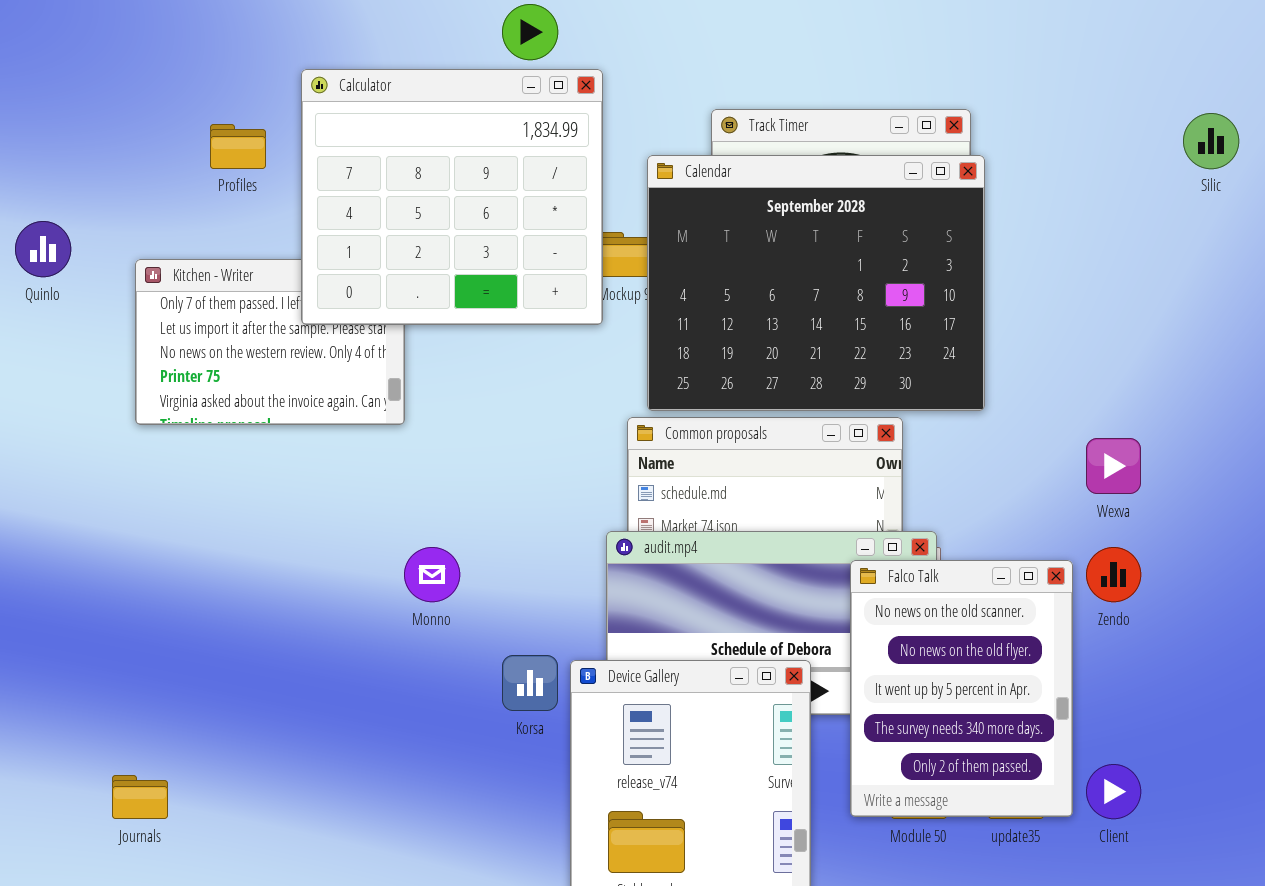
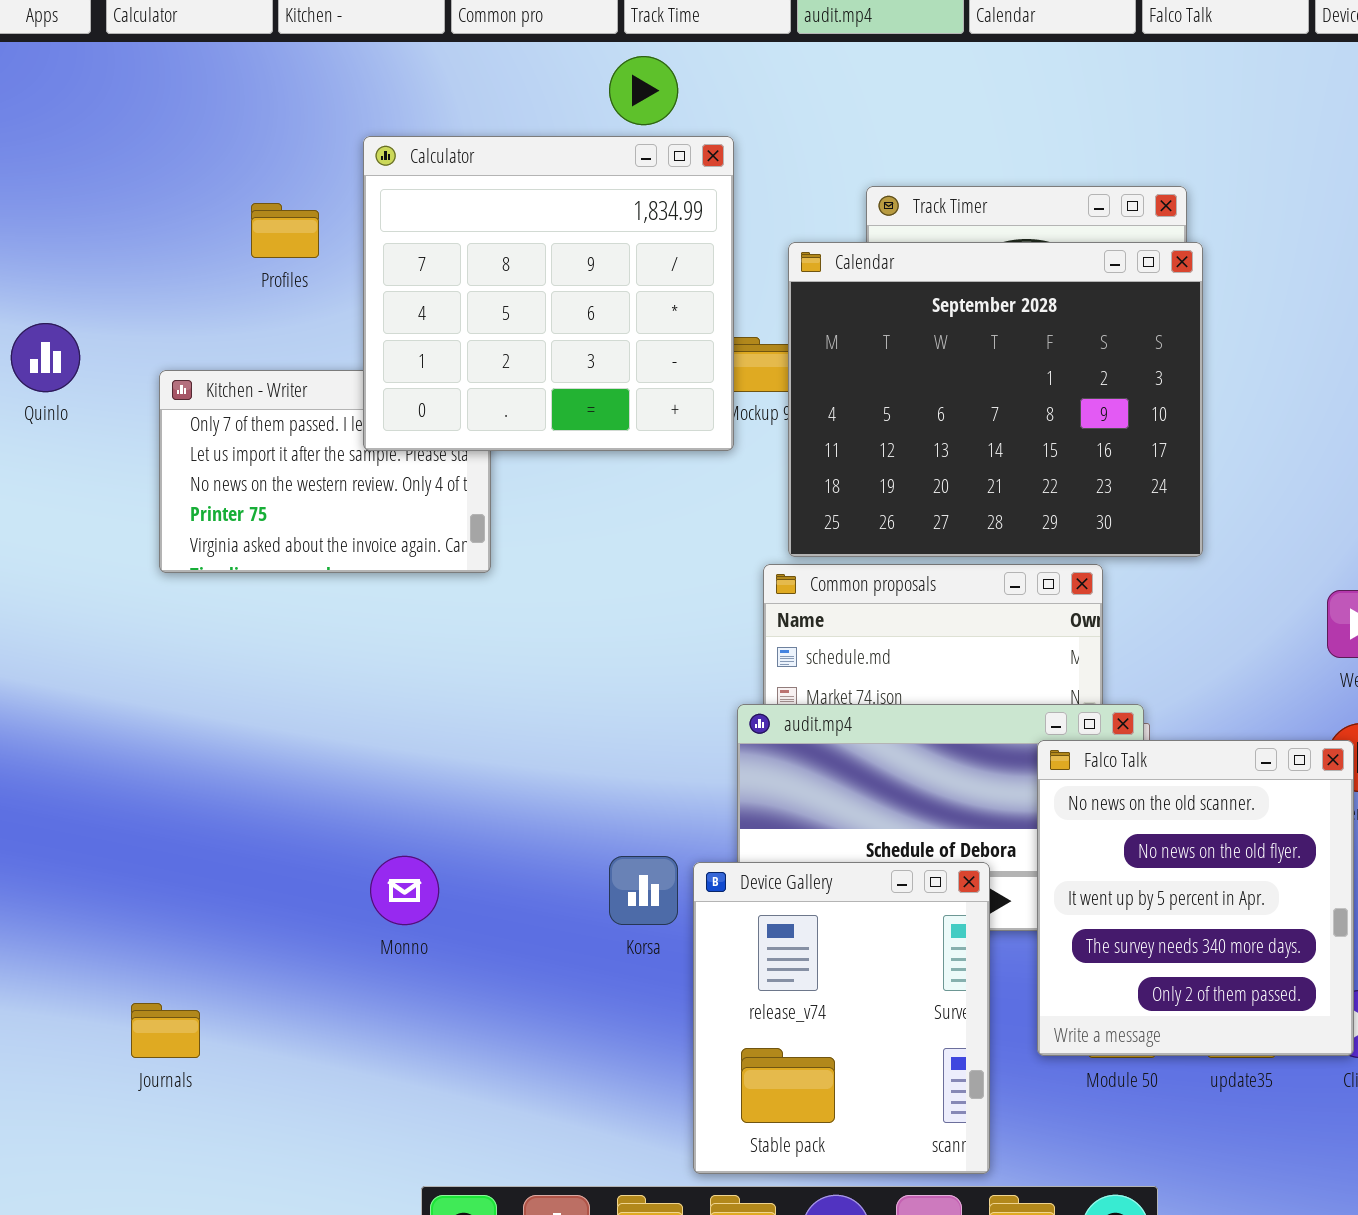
Monno: [404,547,460,602] -> [370,856,439,925], moved
Falco Talk: [850,560,1073,817] -> [1037,740,1354,1056], resized

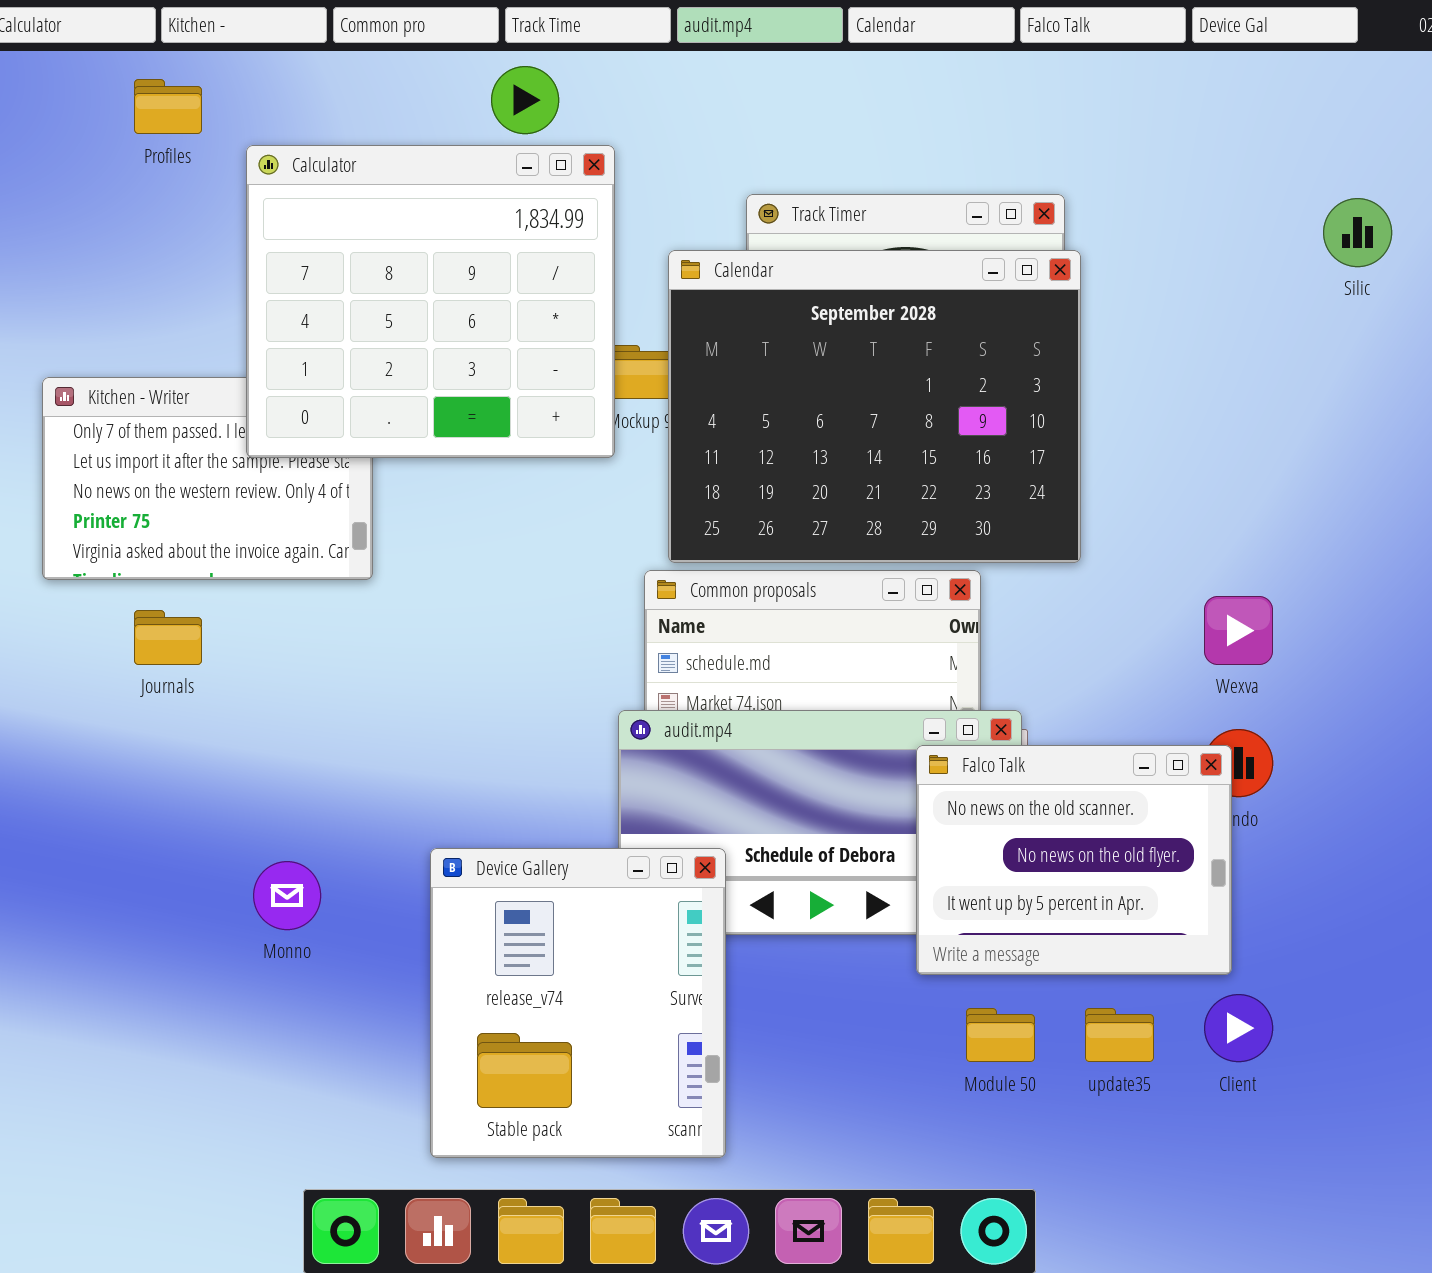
Profiles: [251,203,319,258] -> [134,79,202,134], moved
Falco Talk: [1037,740,1354,1056] -> [916,745,1232,975], resized
Device Gallery: [693,862,990,1174] -> [430,848,726,1158], moved
Journals: [131,1003,200,1058] -> [134,610,202,665], moved

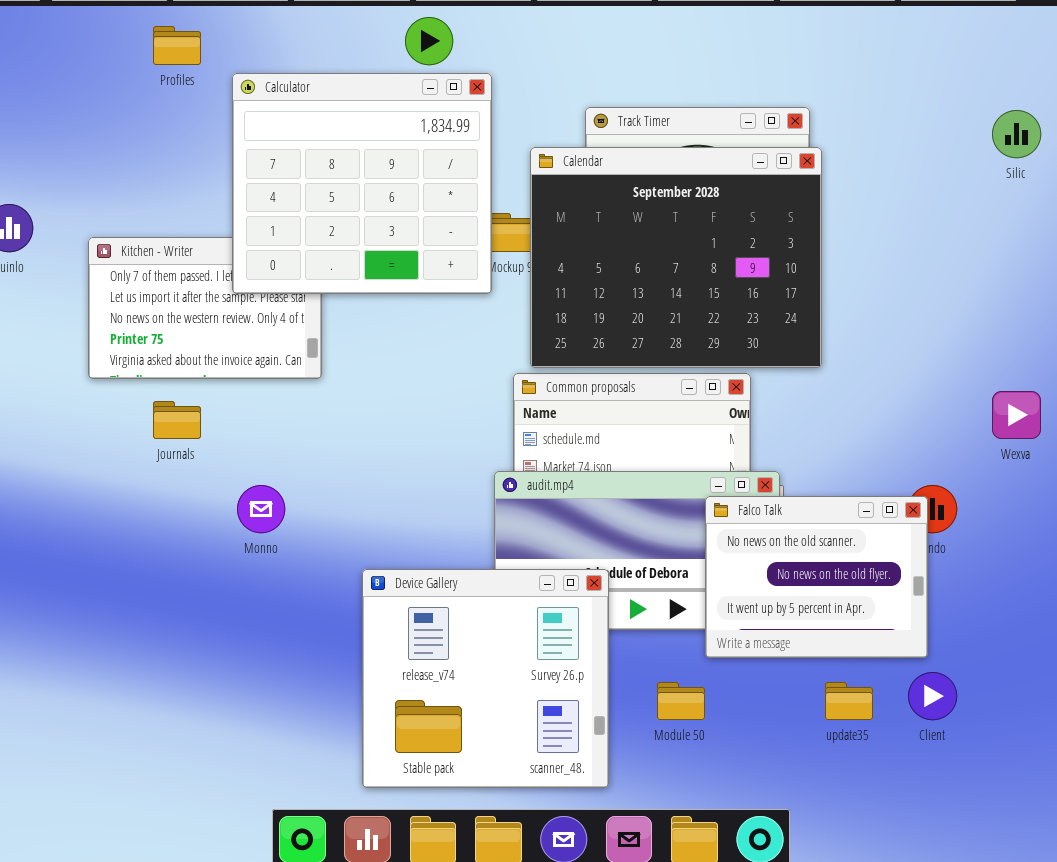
Wexva: [1204,596,1273,665] -> [992,391,1041,439], moved
Device Gallery: [430,848,726,1158] -> [362,569,609,788], resized
Monno: [253,861,321,930] -> [237,485,285,533], moved
Module 50: [966,1008,1035,1062] -> [657,682,705,720], moved

